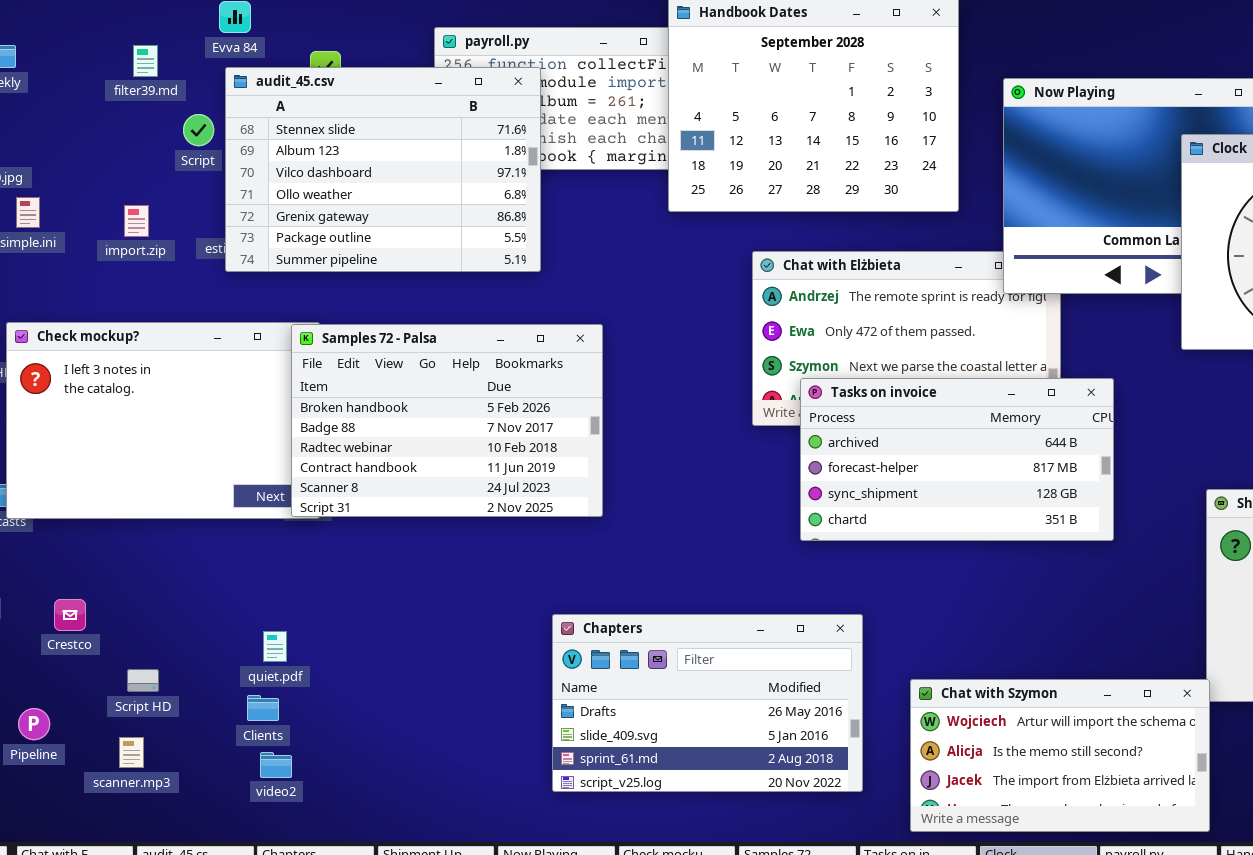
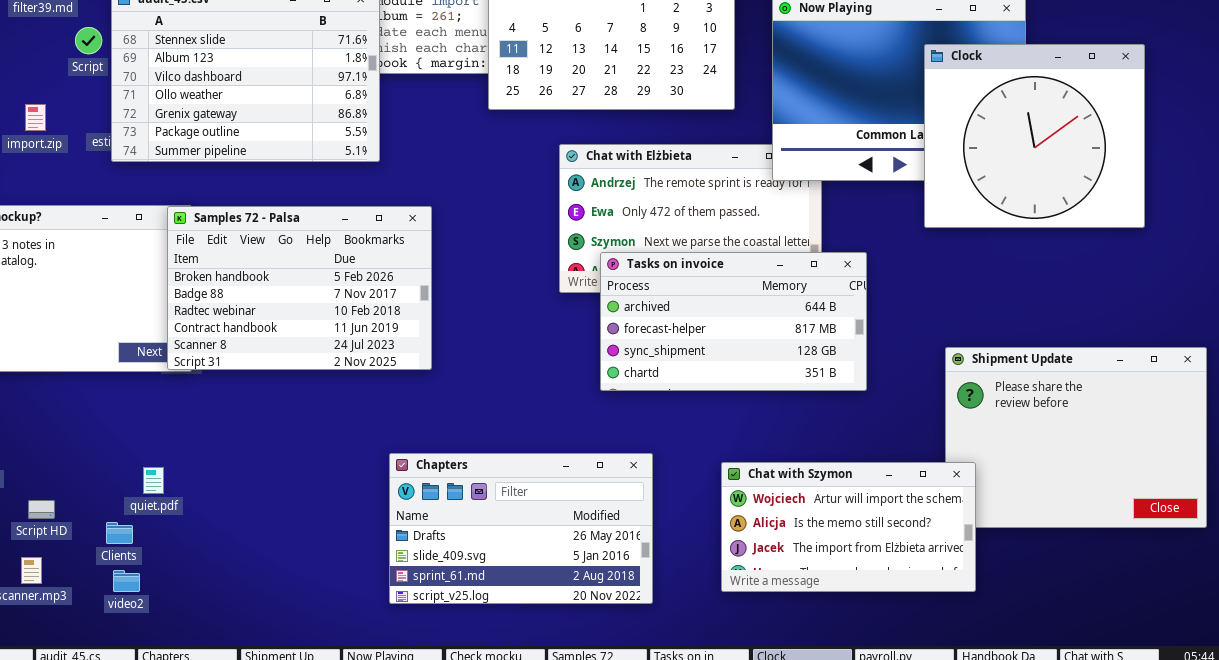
Chat with Szymon: [910,679,1210,832] -> [721,462,976,592], moved
Clients: [247,695,279,721] -> [106,522,133,544], moved
video2: [260,752,292,778] -> [113,570,140,592], moved

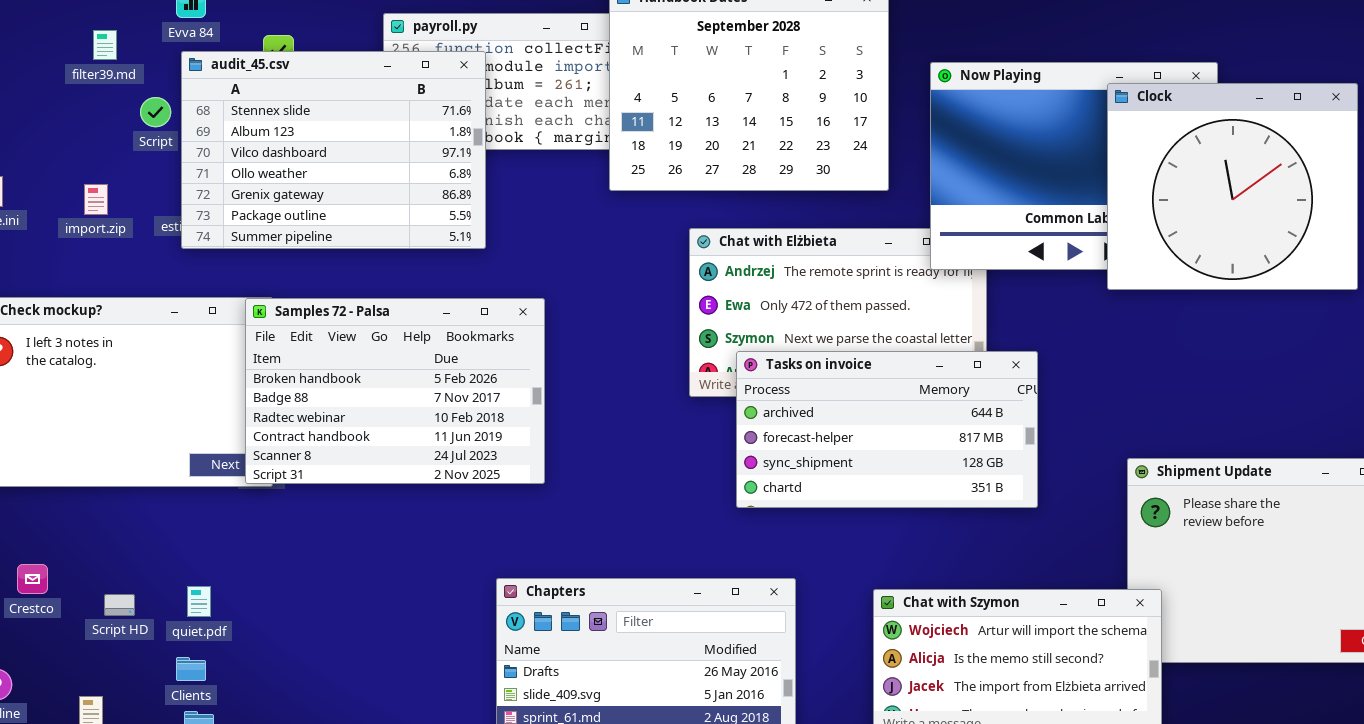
Clock: [924,44,1145,228] -> [1107,83,1358,290], moved
quiet.pdf: [143,467,164,494] -> [187,586,211,617], moved
Script HD: [28,500,55,519] -> [104,594,135,616], moved

